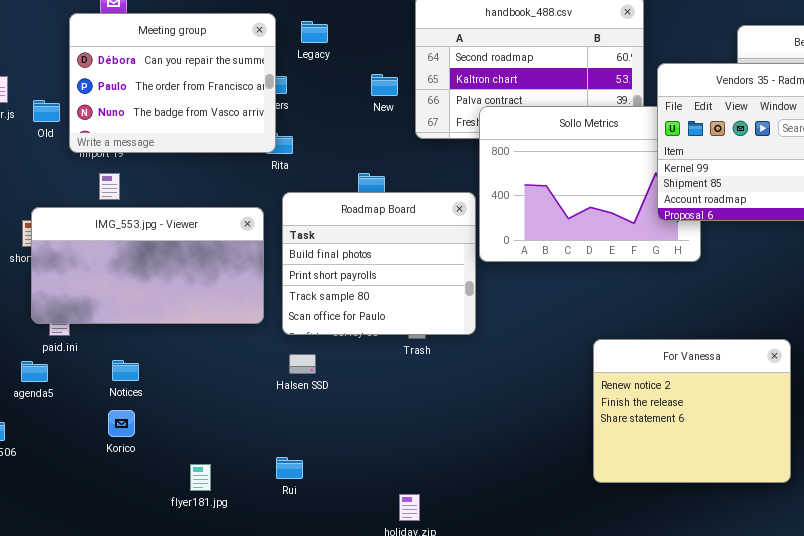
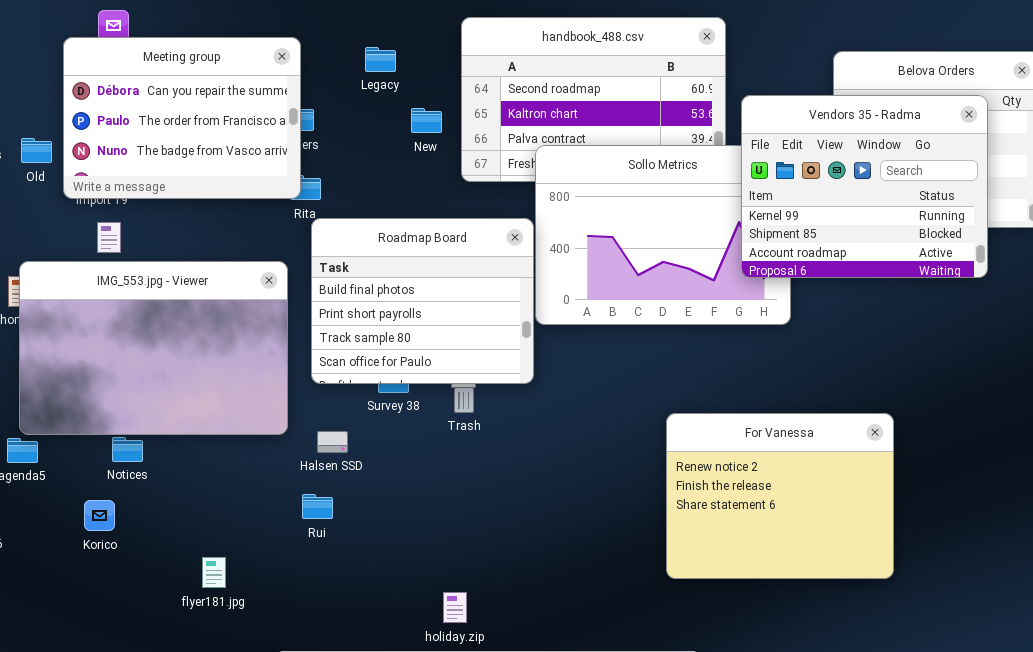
Legacy: [301,21,328,43] -> [365,47,396,72], moved
Roadmap Board: [282,192,476,335] -> [311,218,534,384], moved
IMG_553.jpg - Viewer: [31,207,264,324] -> [19,261,288,435], resized
Korico: [108,410,135,437] -> [84,500,115,531], moved
Rui: [276,457,303,479] -> [302,494,333,519], moved

